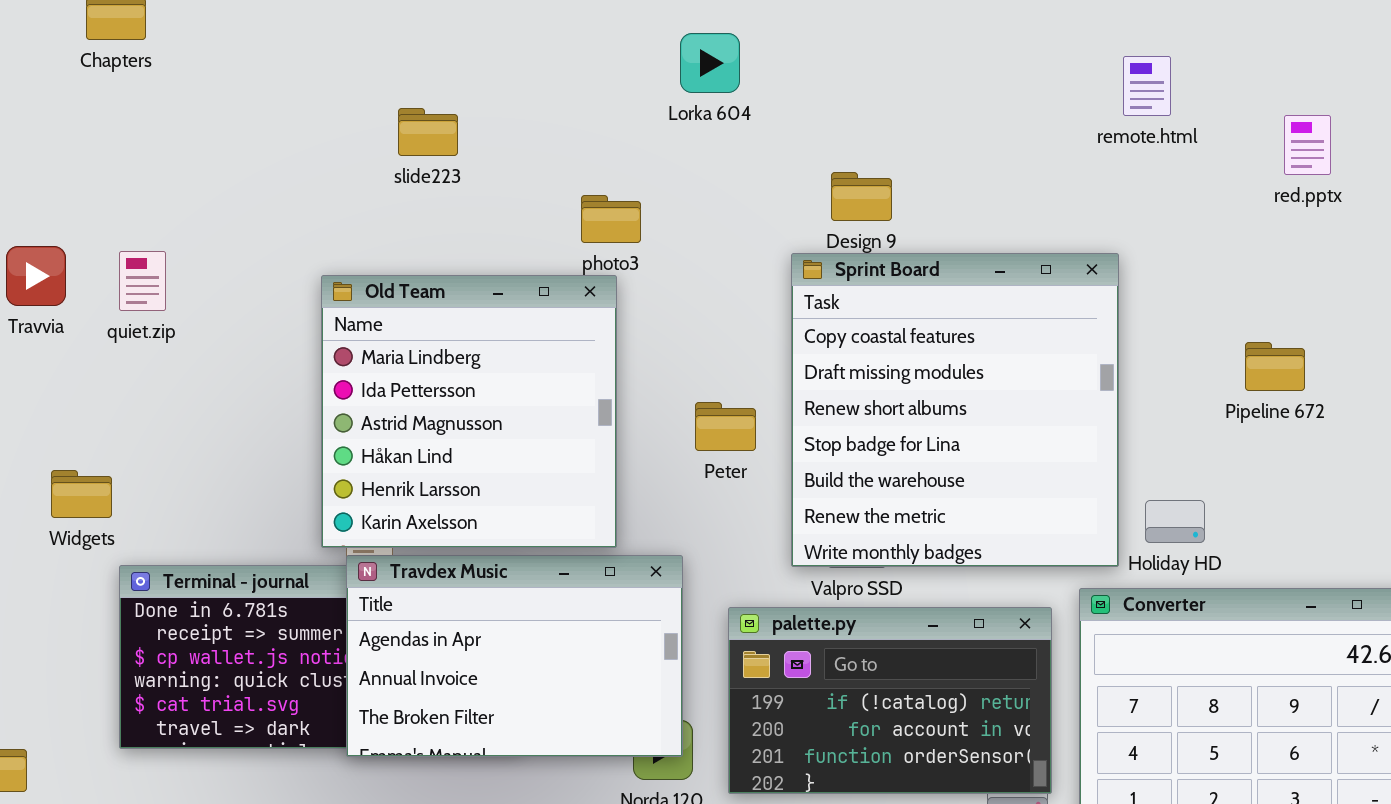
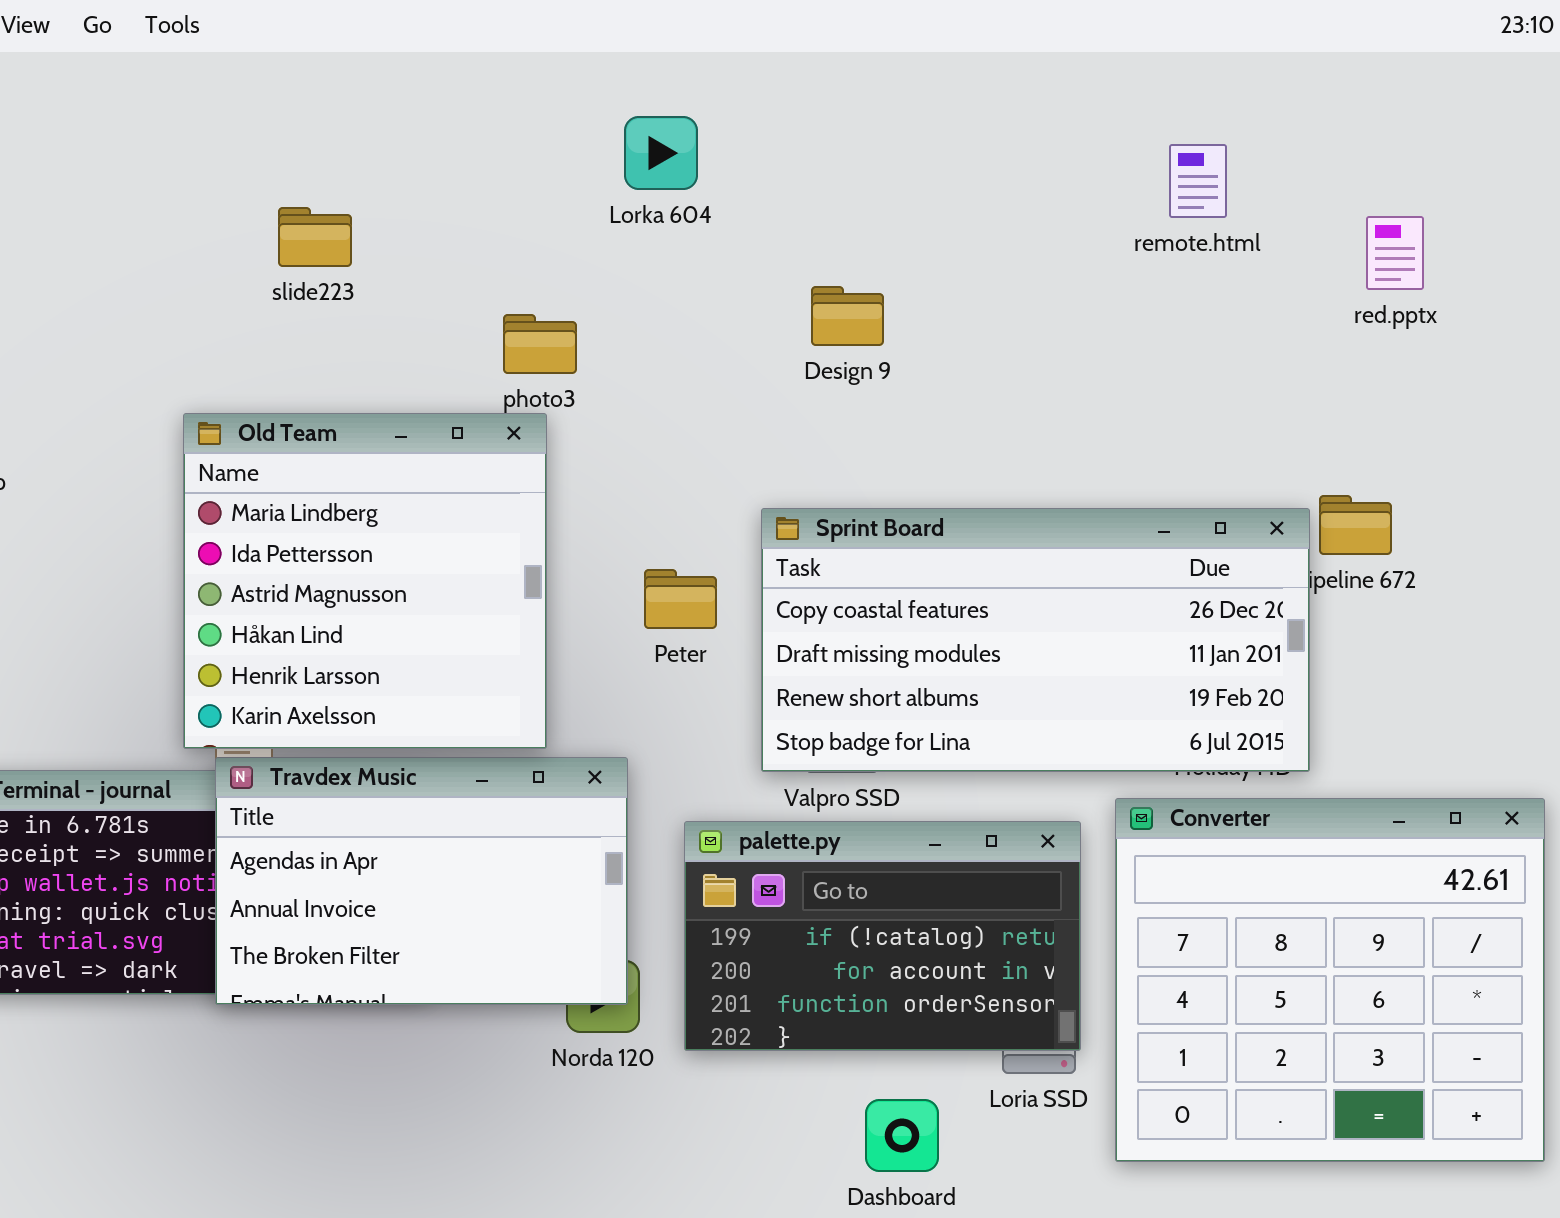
Sprint Board: [791,253,1119,567] -> [761,508,1310,772], resized

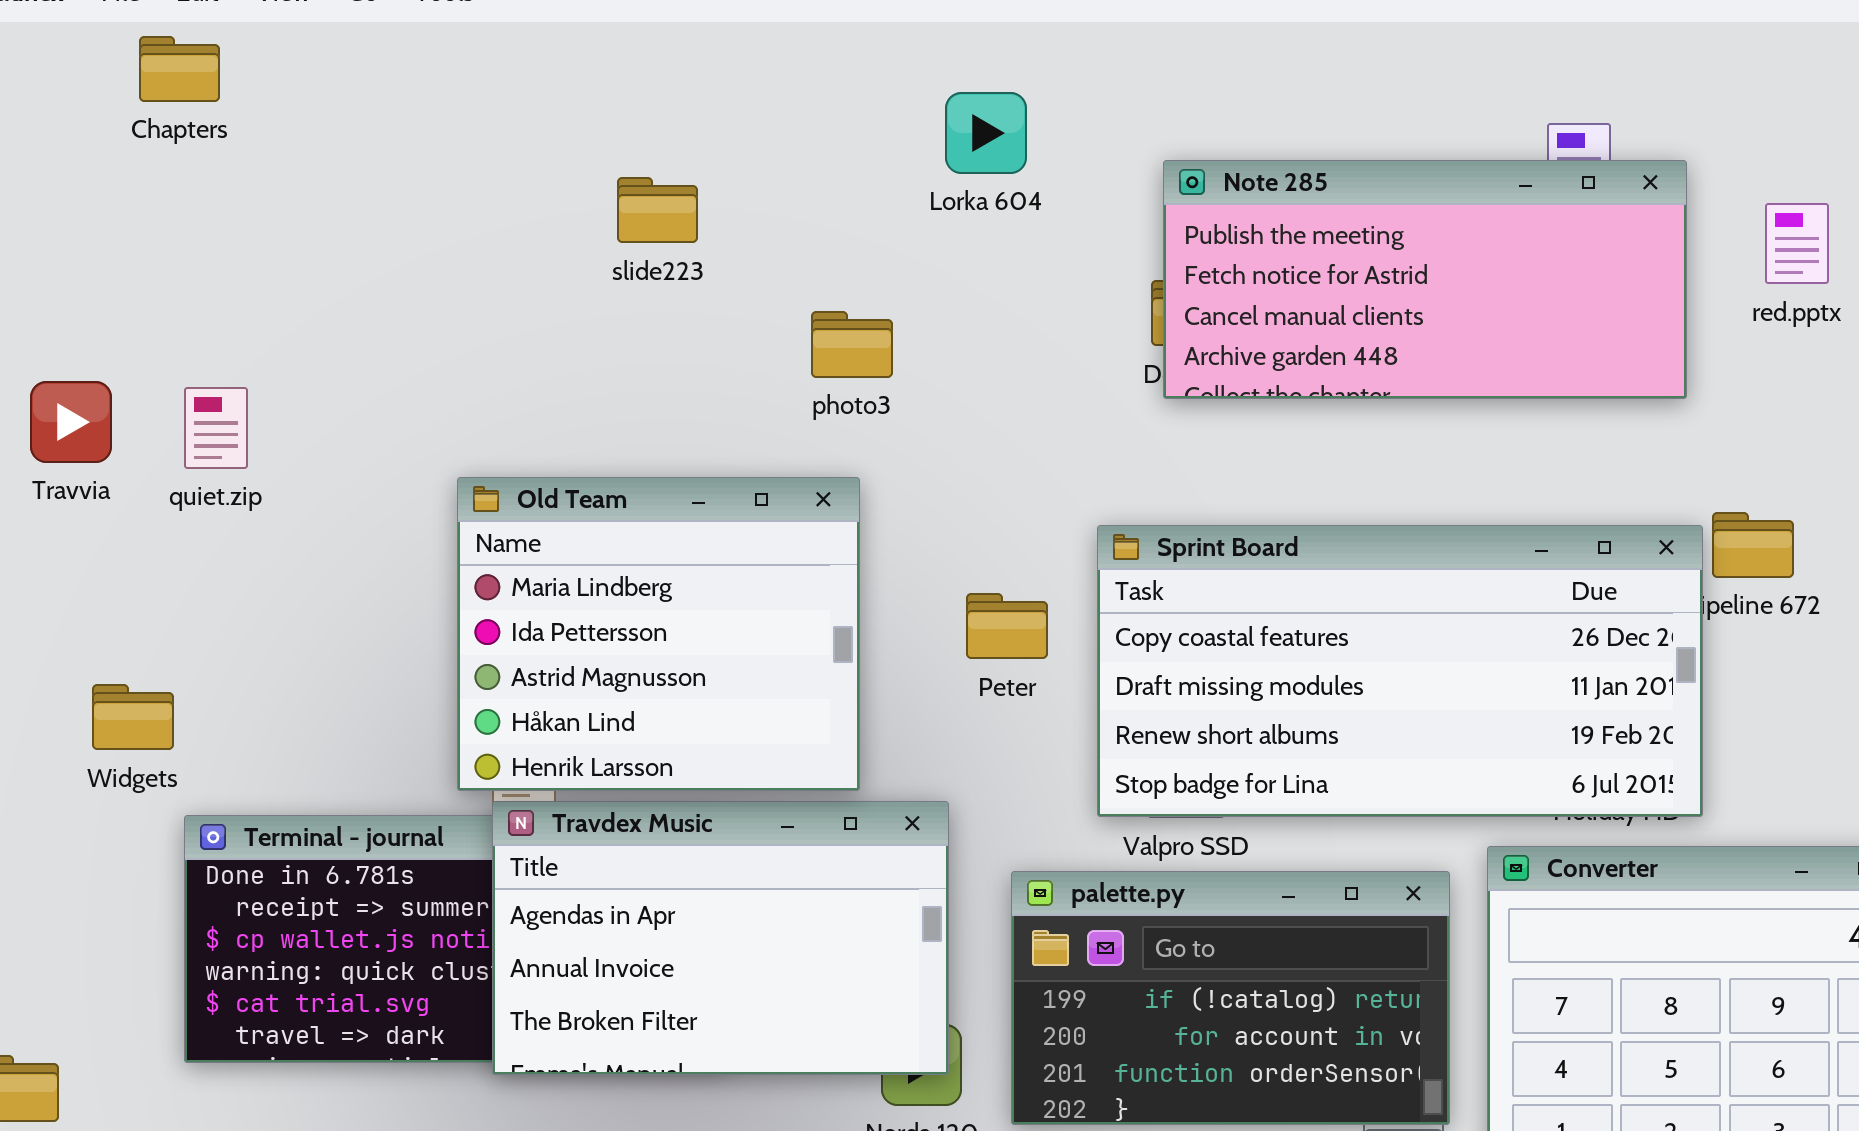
Note 285: none -> [1163,160,1687,399], opened
slide223: [278,207,352,267] -> [617,177,698,243], moved
Old Team: [183,413,547,749] -> [457,477,860,791], resized

